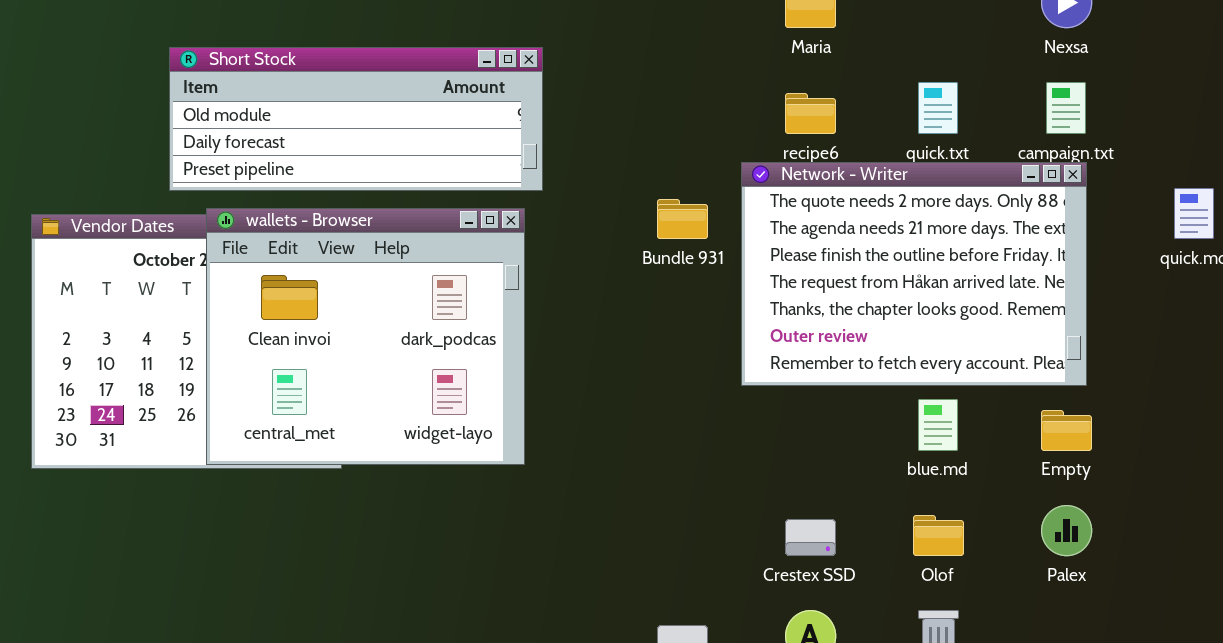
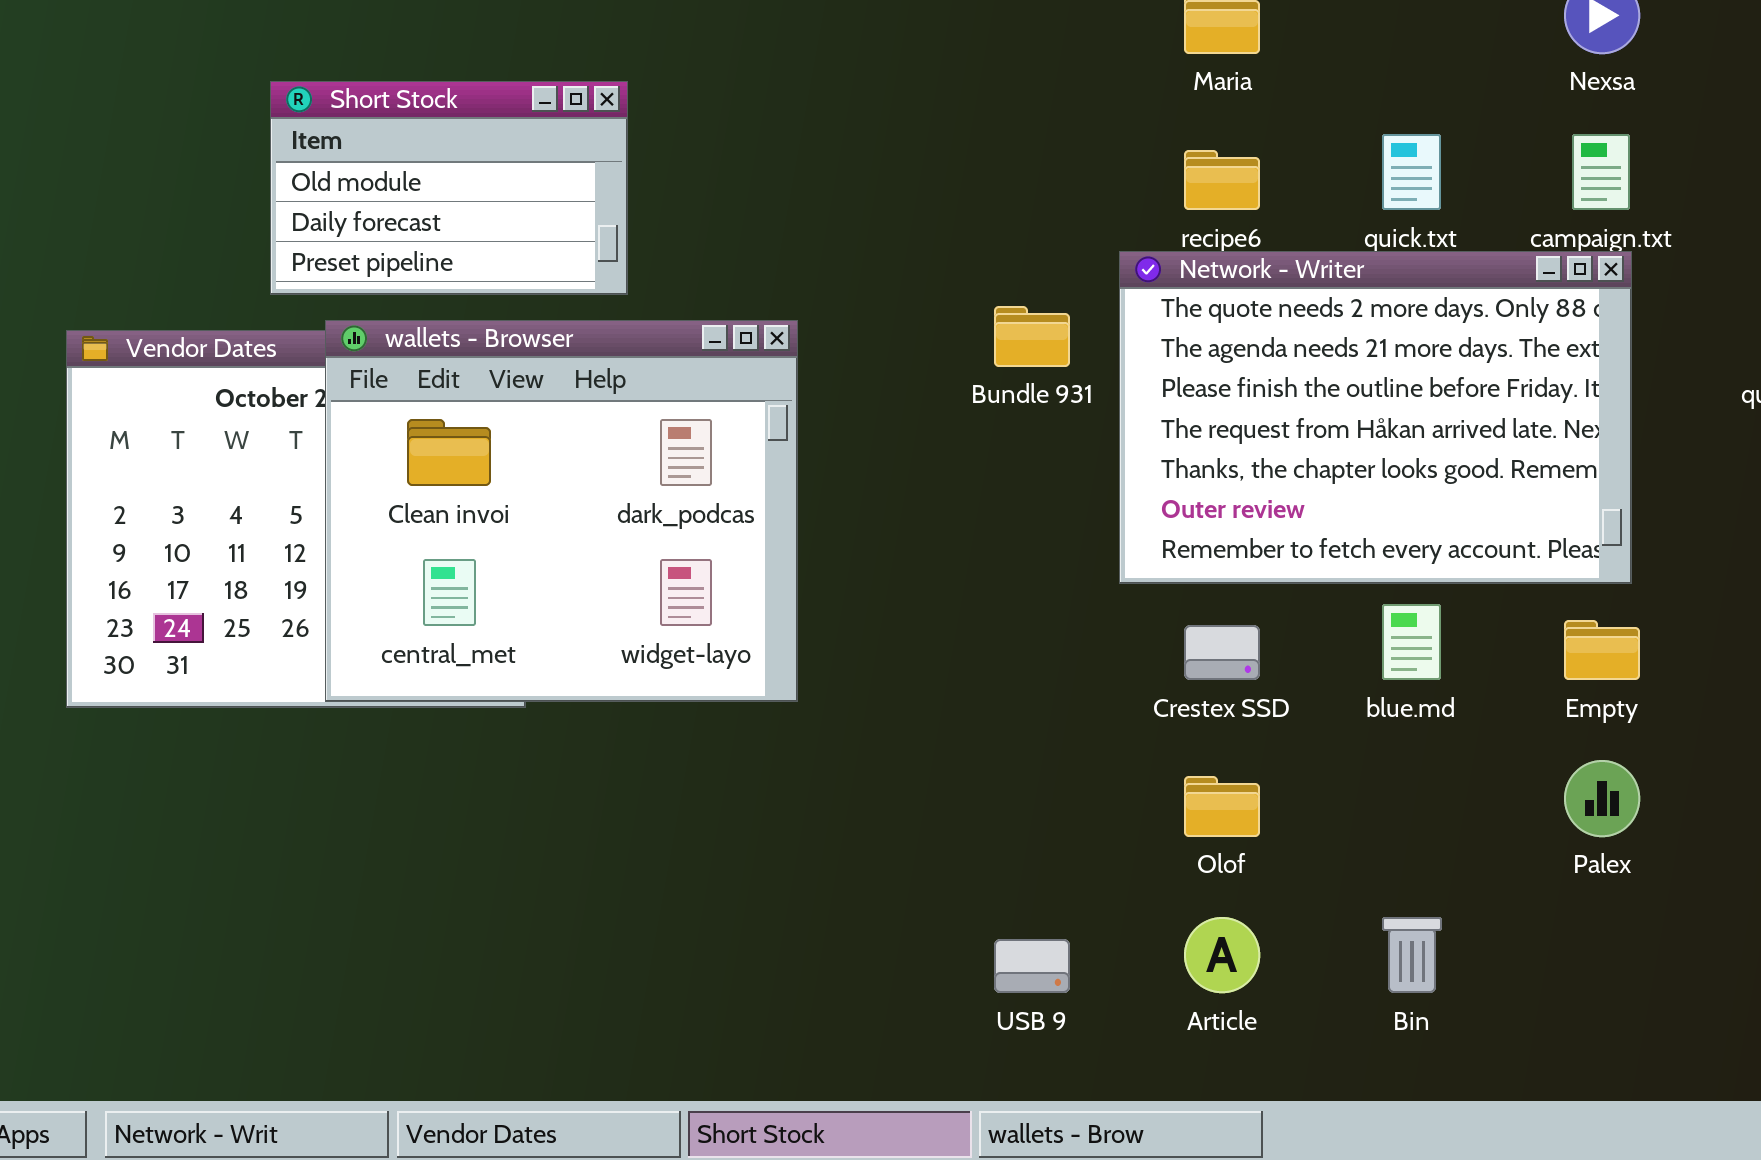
Short Stock: [169,47,543,191] -> [270,81,628,295], resized
Olof: [913,515,964,556] -> [1184,776,1260,837], moved
Crestex SSD: [785,519,836,556] -> [1184,625,1260,680], moved

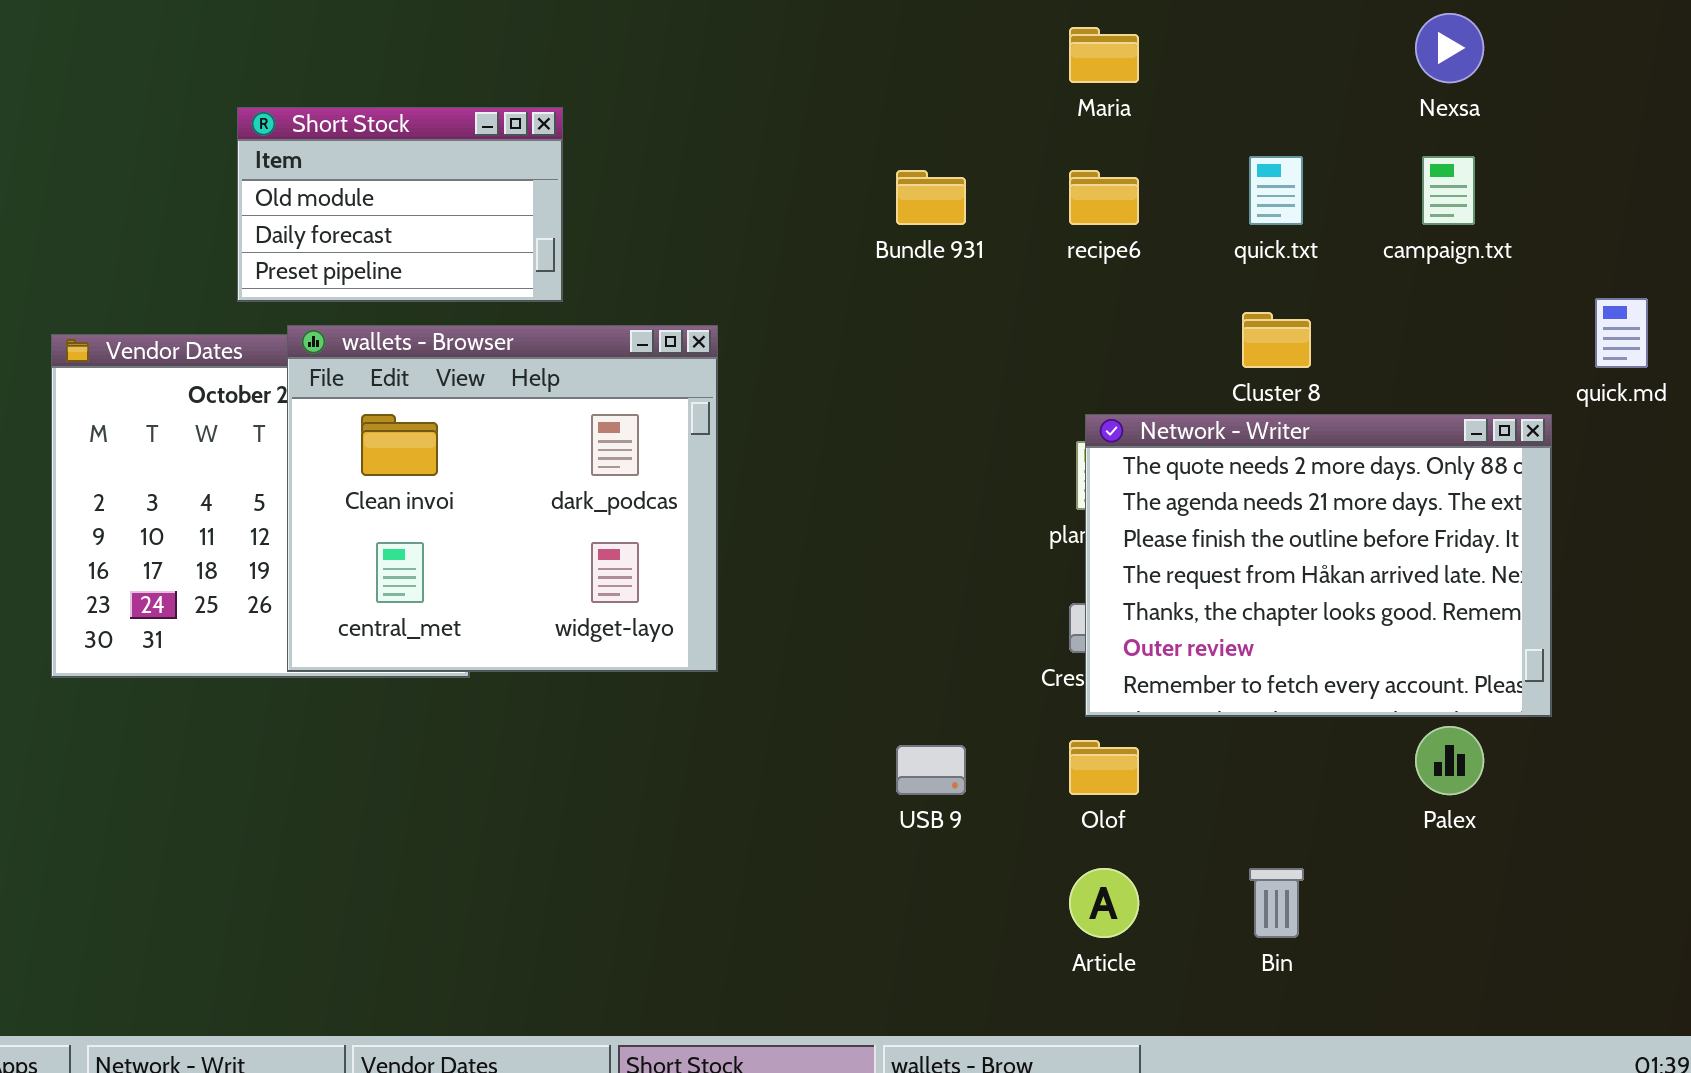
Network - Writer: [1119,251,1632,584] -> [1085,414,1552,717], moved
Bundle 931: [994,306,1070,367] -> [896,170,966,225], moved
USB 9: [994,939,1070,993] -> [896,745,966,795], moved

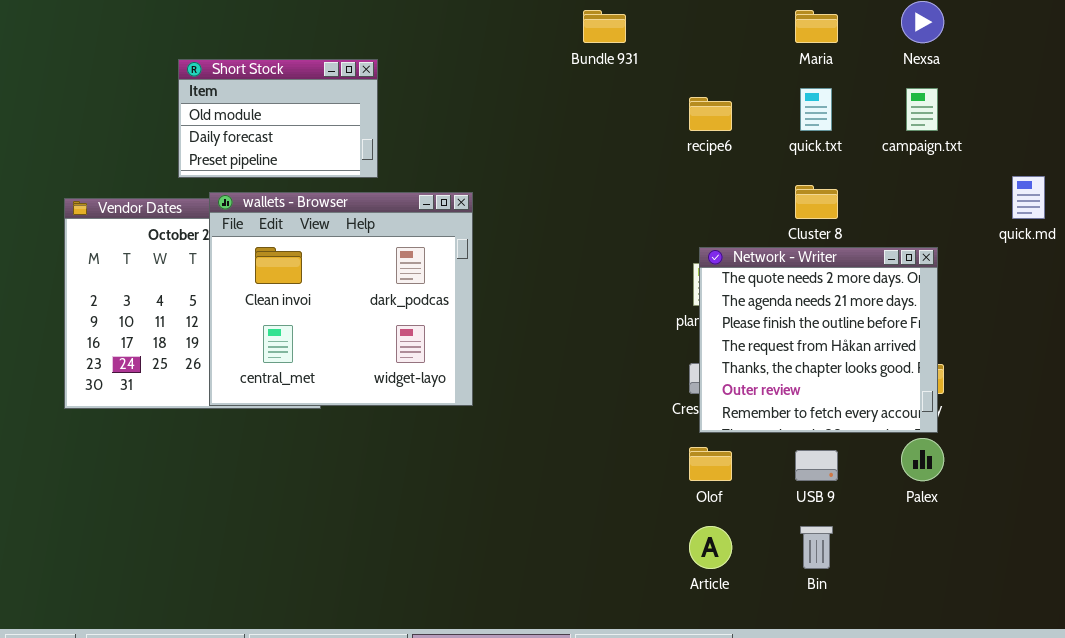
Maria: [1069,27,1139,83] -> [795,10,838,43], moved
Bundle 931: [896,170,966,225] -> [583,10,626,43], moved
Network - Writer: [1085,414,1552,717] -> [699,247,938,433], resized
USB 9: [896,745,966,795] -> [795,450,838,481], moved

